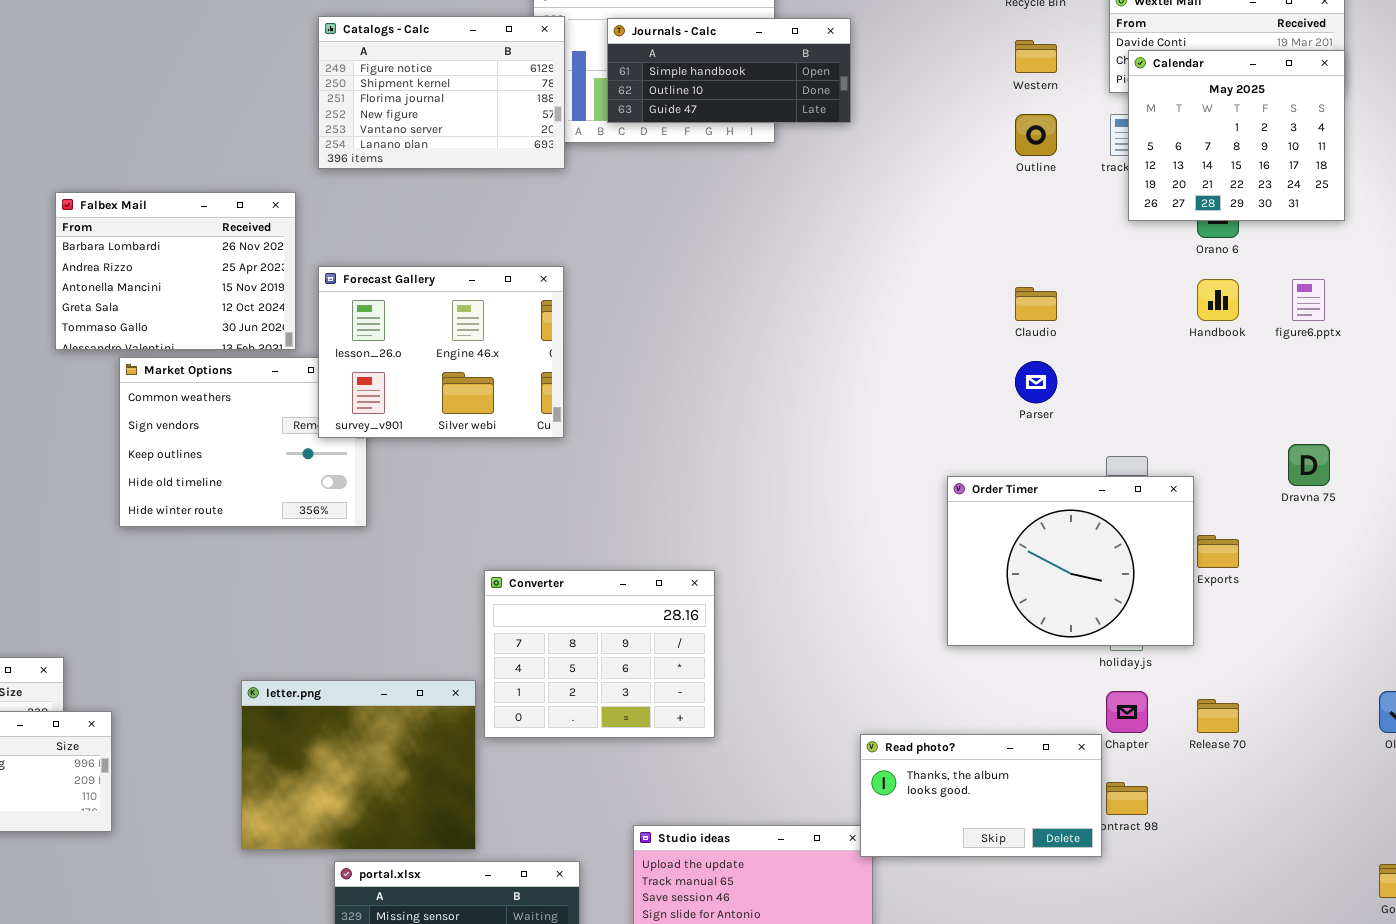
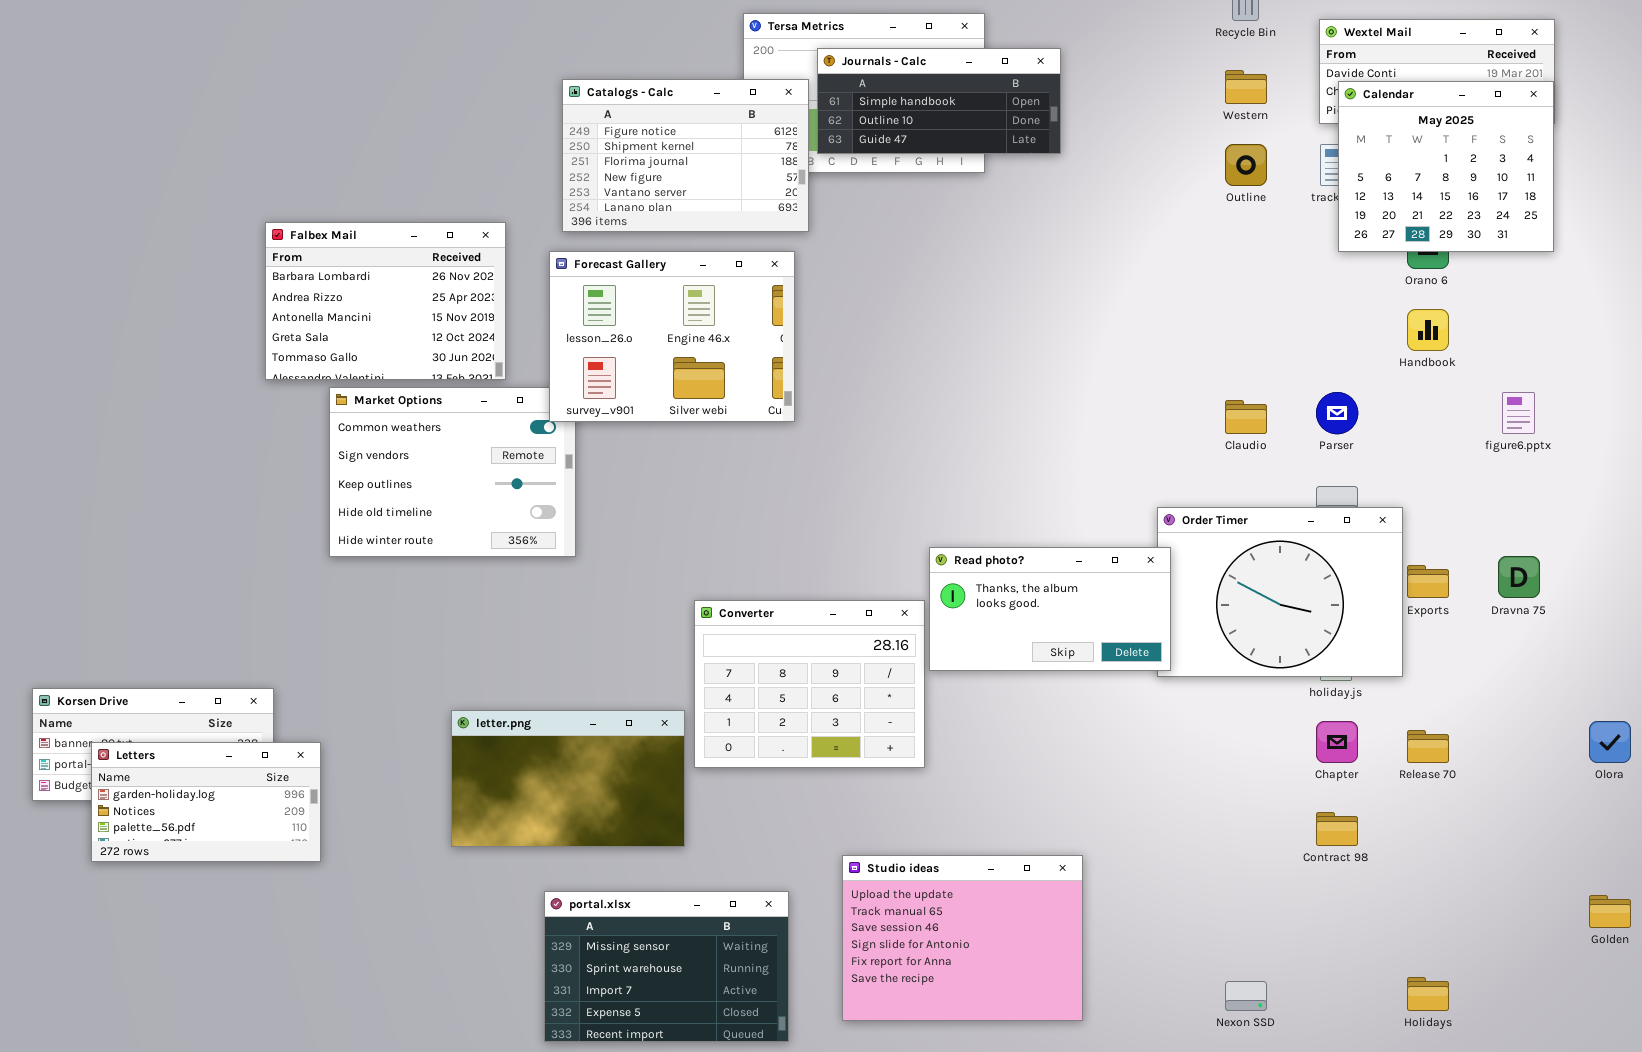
Catalogs - Calc: [318,16,565,169] -> [562,79,809,232], moved
Forecast Gallery: [318,266,564,438] -> [549,251,795,422], moved
figure6.pptx: [1292,279,1325,321] -> [1502,392,1535,434], moved
Claudio: [1015,287,1057,321] -> [1225,400,1267,434], moved
Parser: [1015,361,1057,403] -> [1316,392,1358,434], moved
Dravna 75: [1288,444,1330,486] -> [1498,556,1540,598], moved
letter.png: [241,680,476,850] -> [451,710,685,847], resized
Read photo?: [860,734,1102,857] -> [929,547,1171,671], moved

